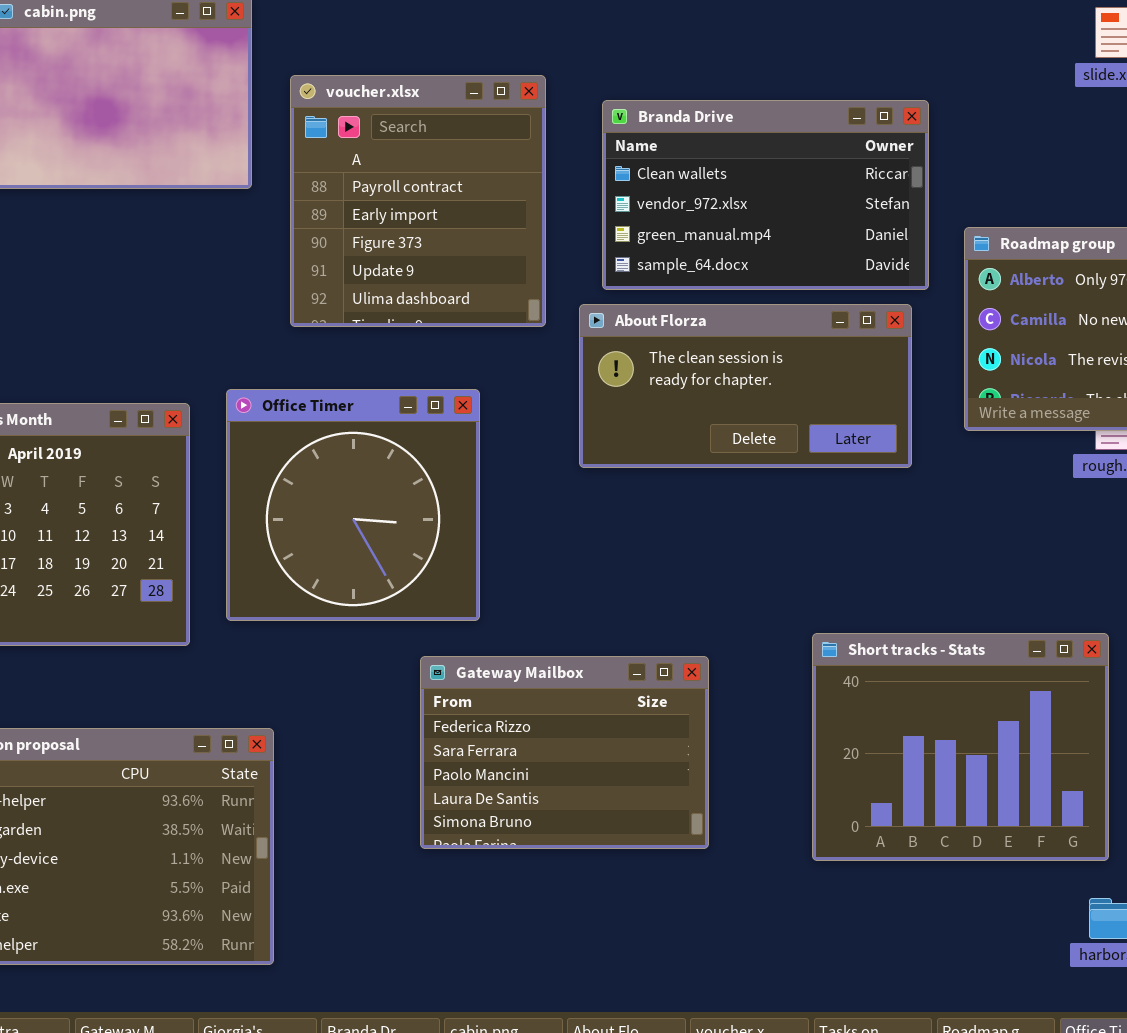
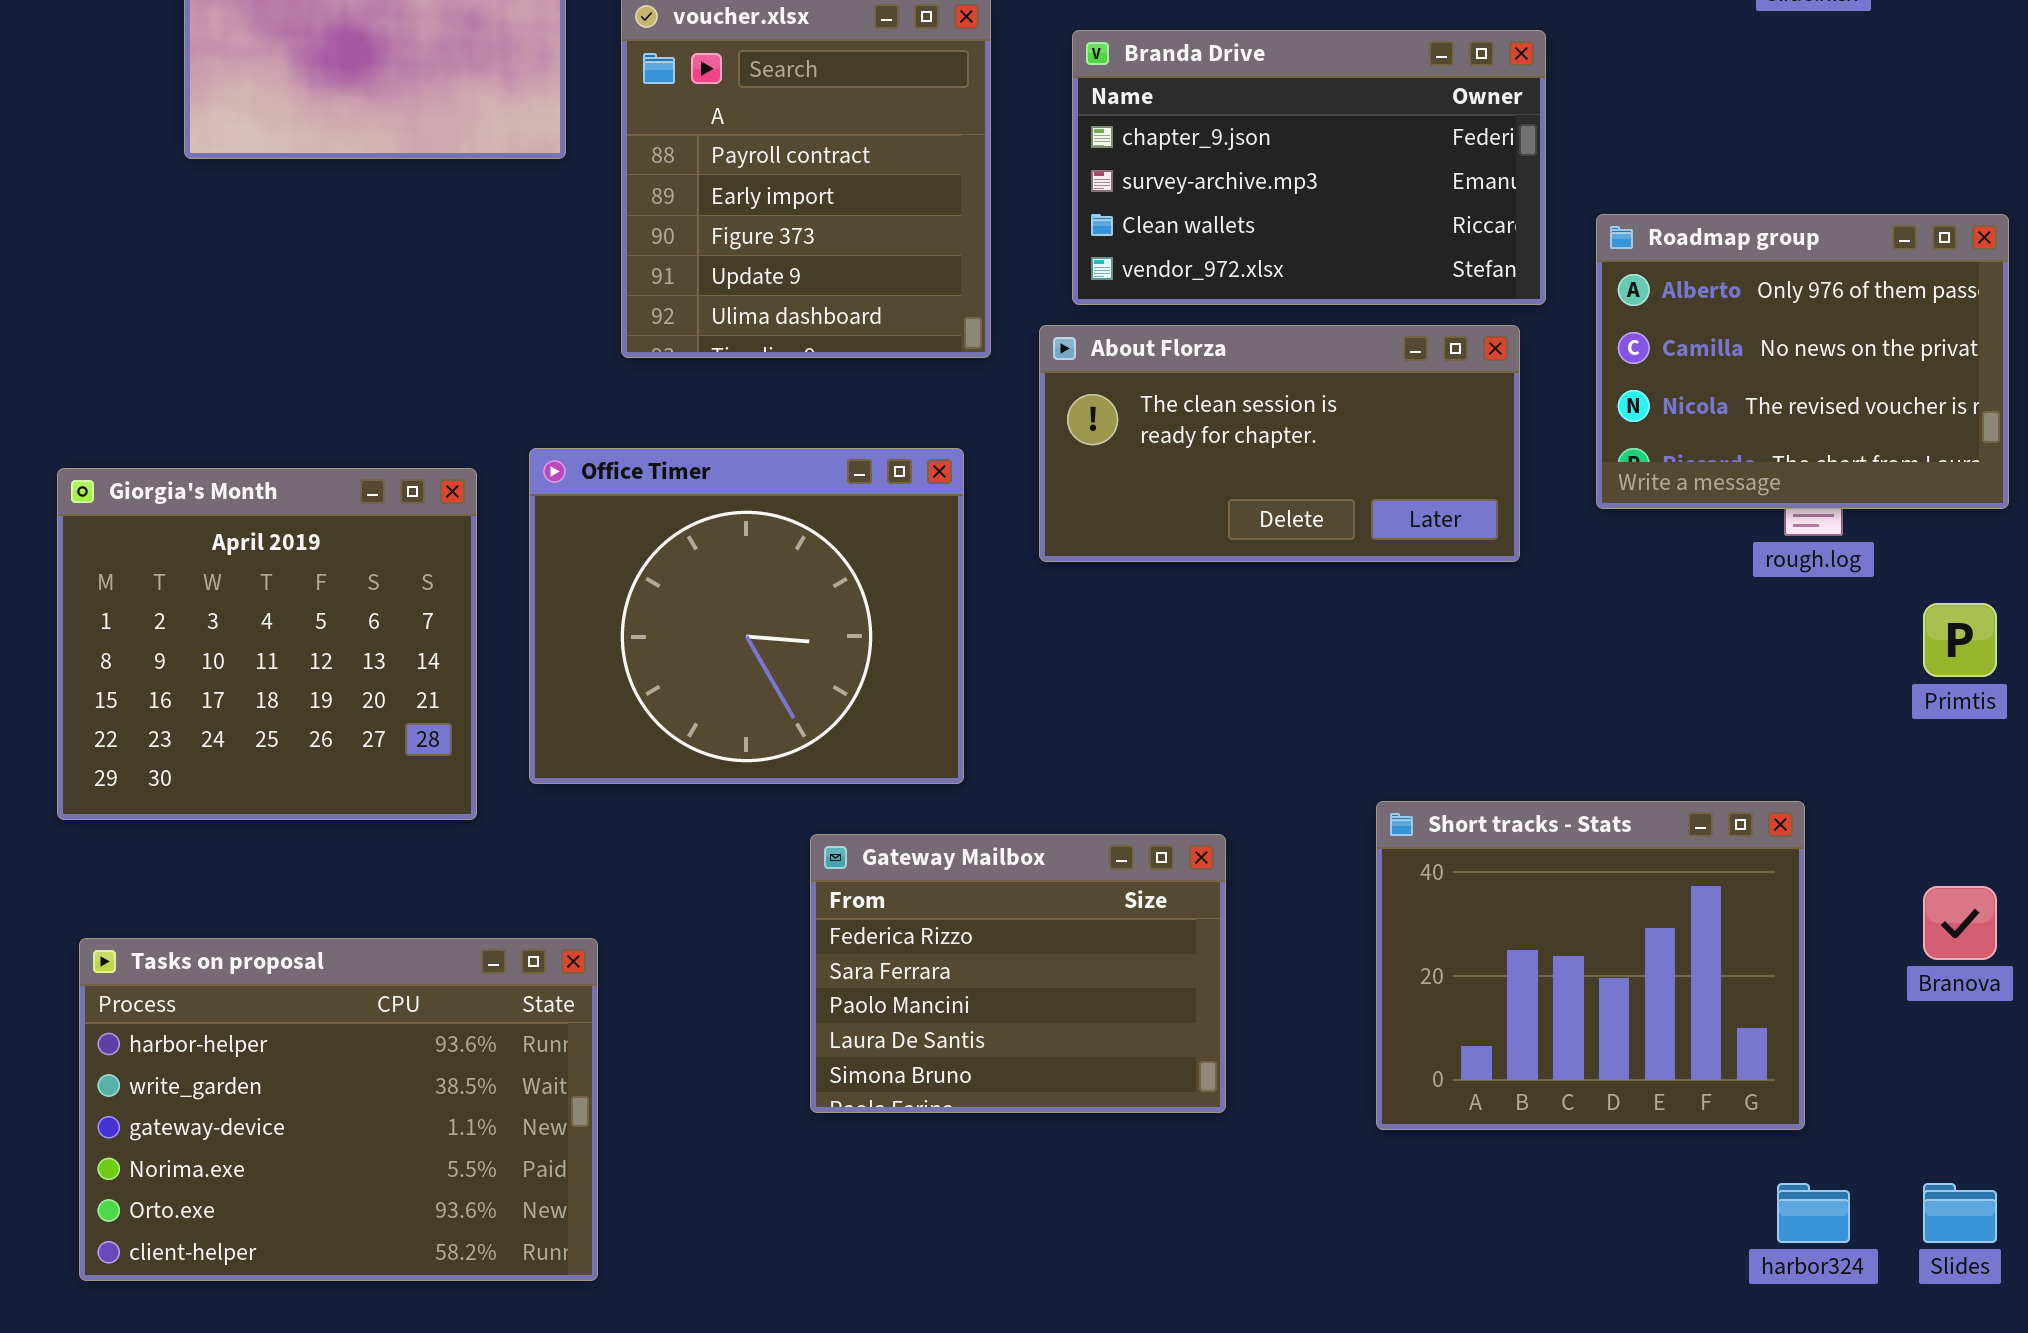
Branda Drive: [602,100,929,290] -> [1072,30,1546,305], scrolled up 2 rows
Office Timer: [226,389,480,621] -> [529,448,964,784], resized

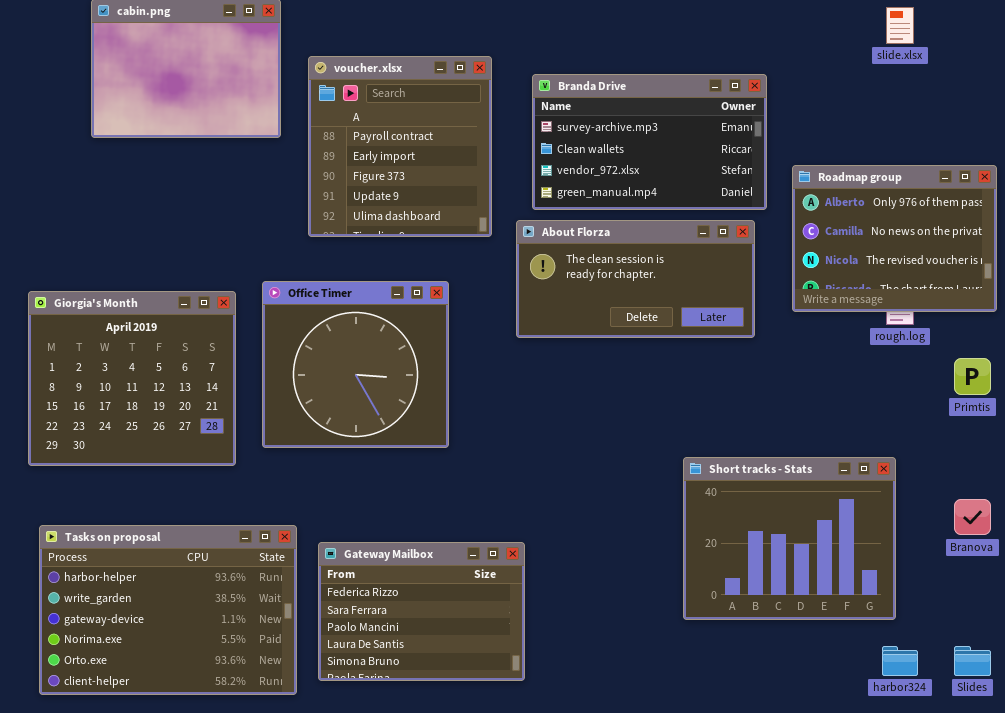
Branda Drive: [1072,30,1546,305] -> [532,74,767,210], scrolled down 1 row
Office Timer: [529,448,964,784] -> [262,281,449,448], resized
Gateway Mailbox: [810,834,1226,1113] -> [318,542,525,681], moved

